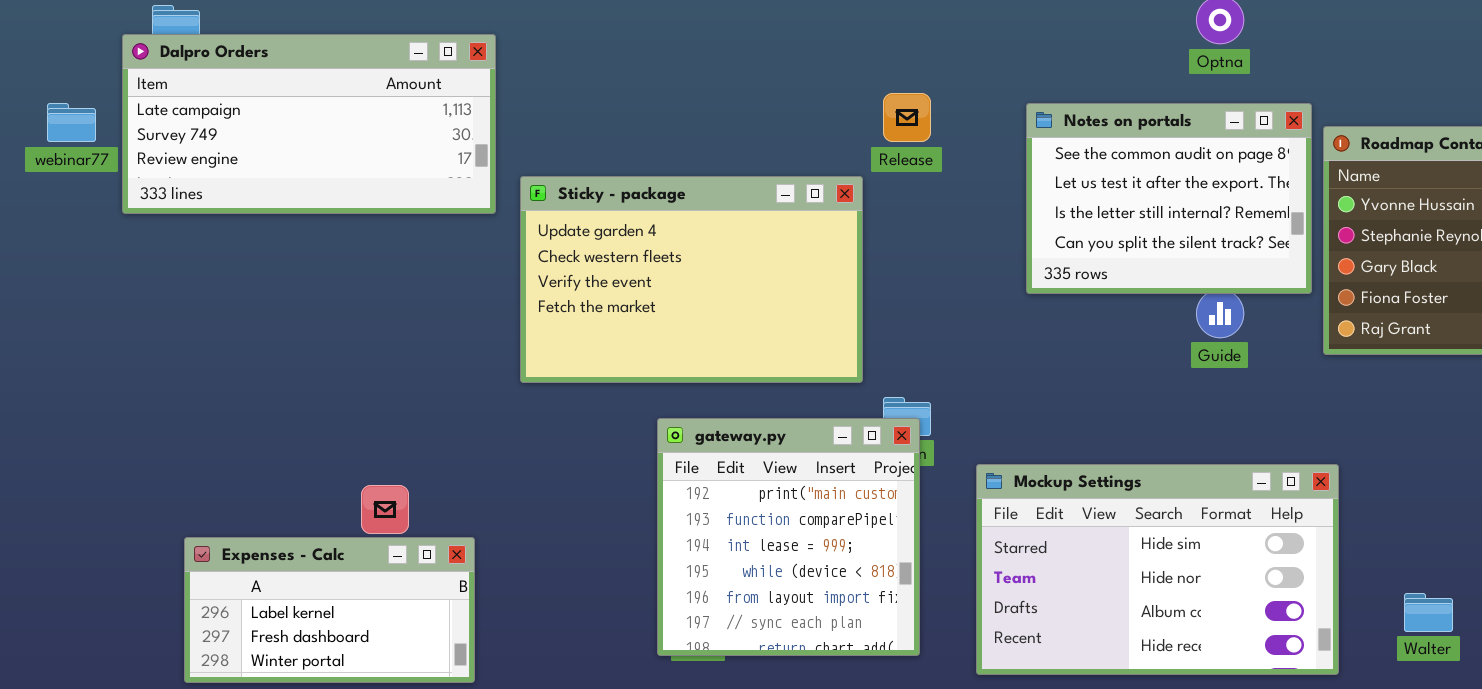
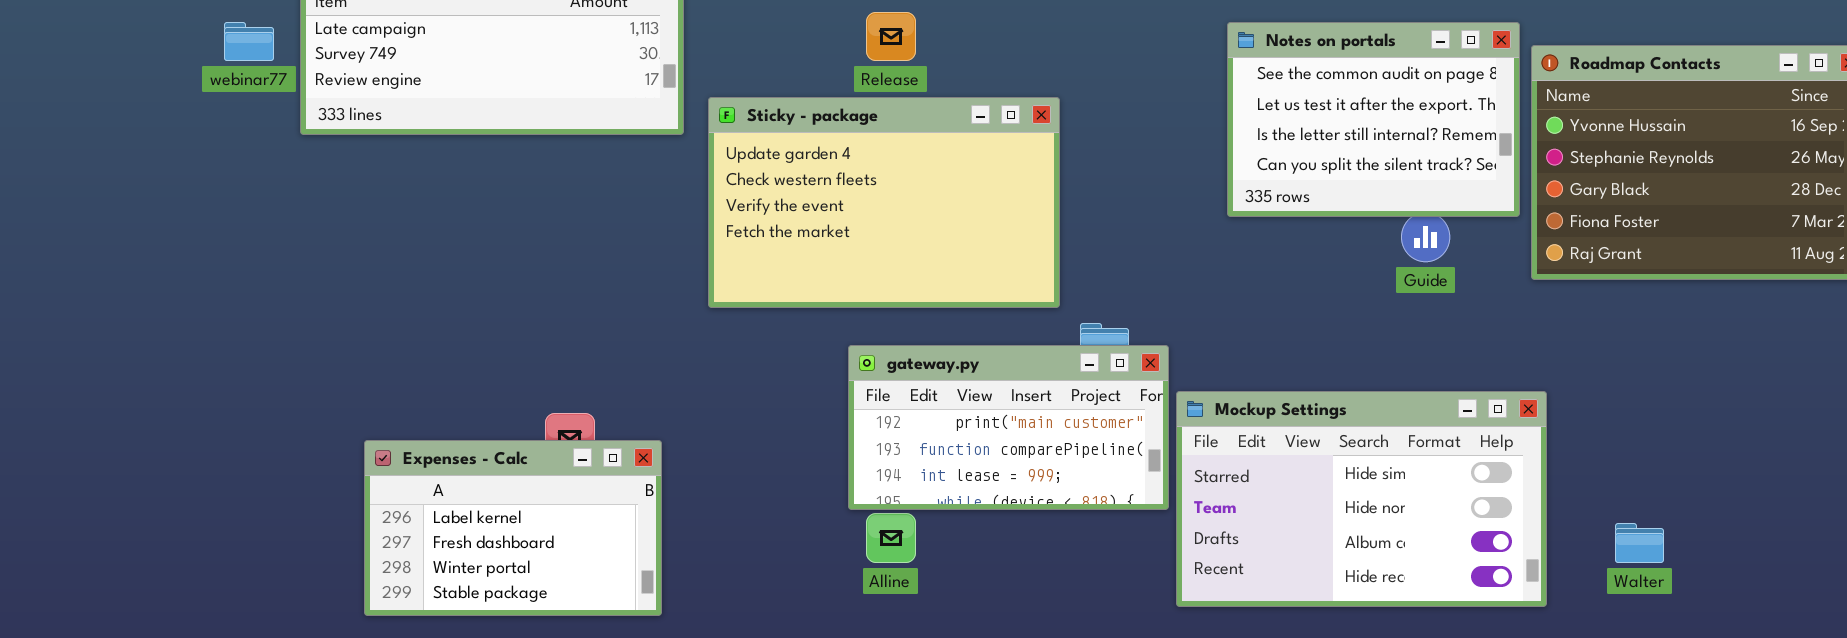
Release: [883,93,931,142] -> [866,12,916,61], moved
gateway.py: [657,418,920,656] -> [848,345,1169,510], resized
Expenses - Calc: [184,537,475,683] -> [364,440,662,616], resized

